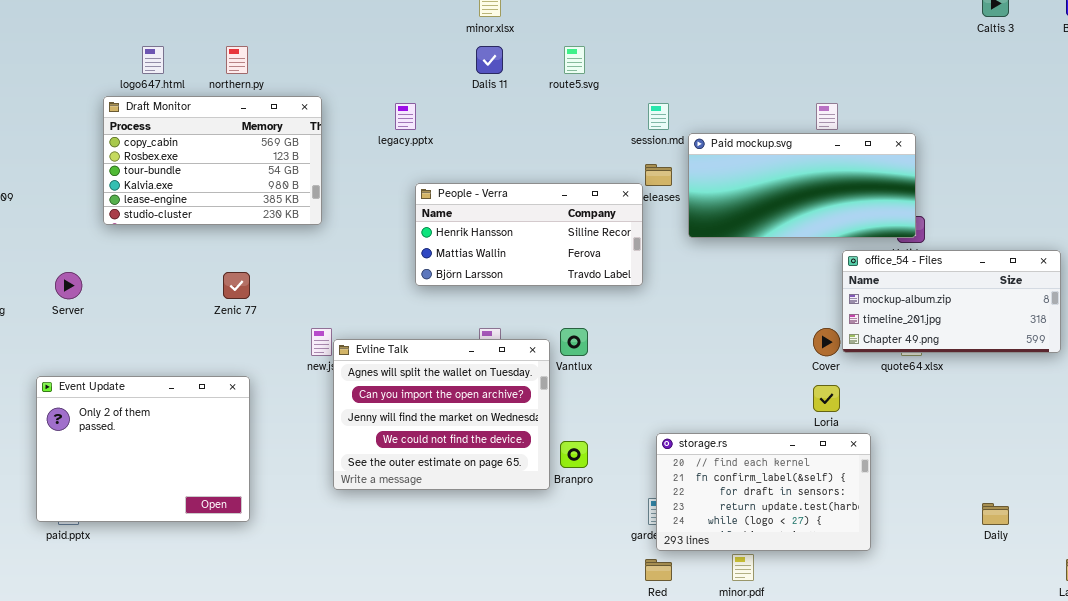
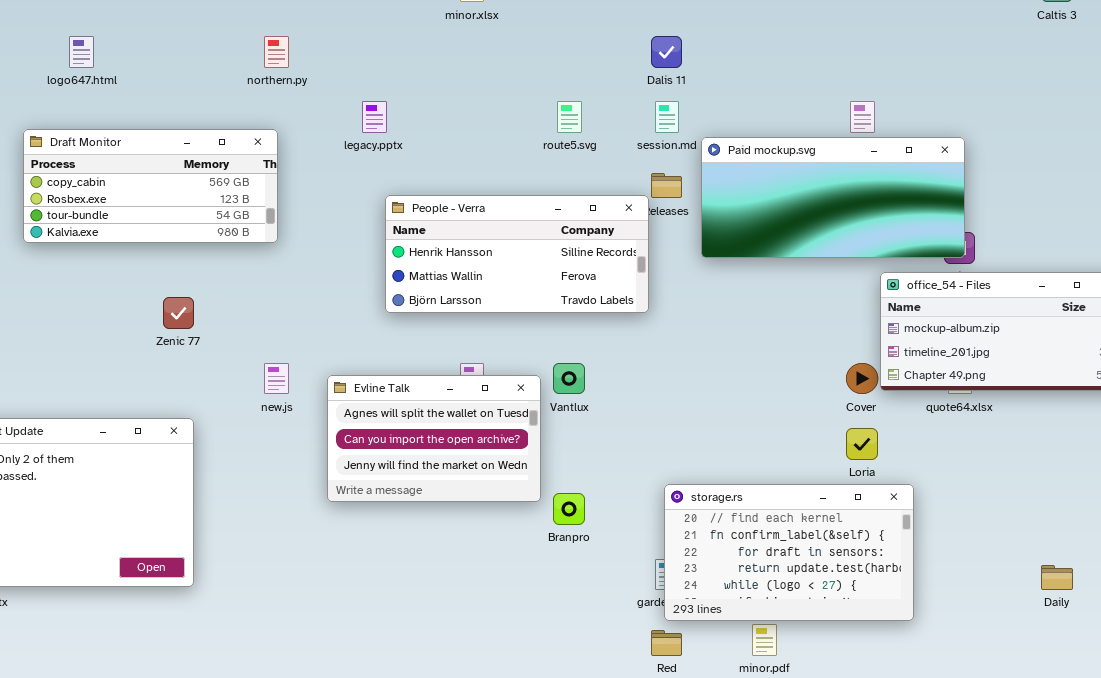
northern.py: [226,46,248,74] -> [264,36,289,68], moved
Dalis 11: [476,46,503,74] -> [651,36,682,68], moved
route5.svg: [564,46,585,74] -> [557,101,582,133], moved
Draft Monitor: [103,96,322,225] -> [23,129,278,243], resized
Evline Talk: [333,339,550,490] -> [327,375,541,502], resized

